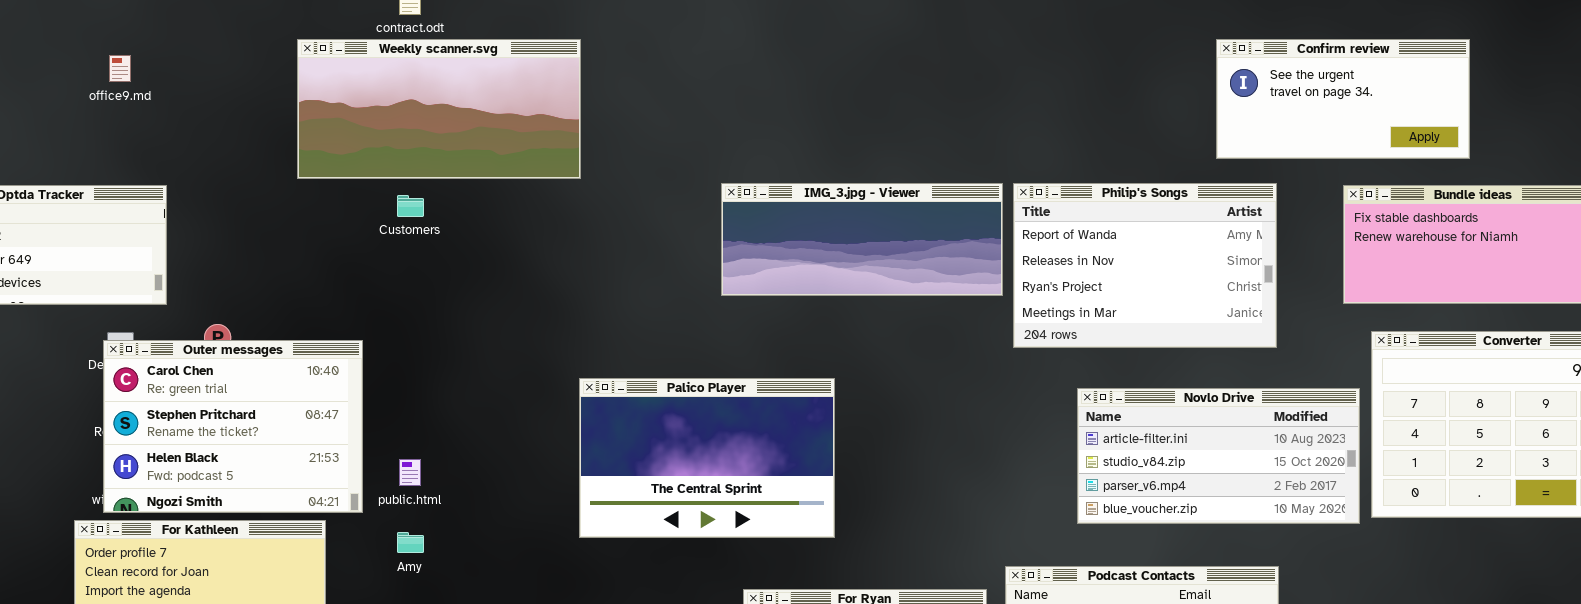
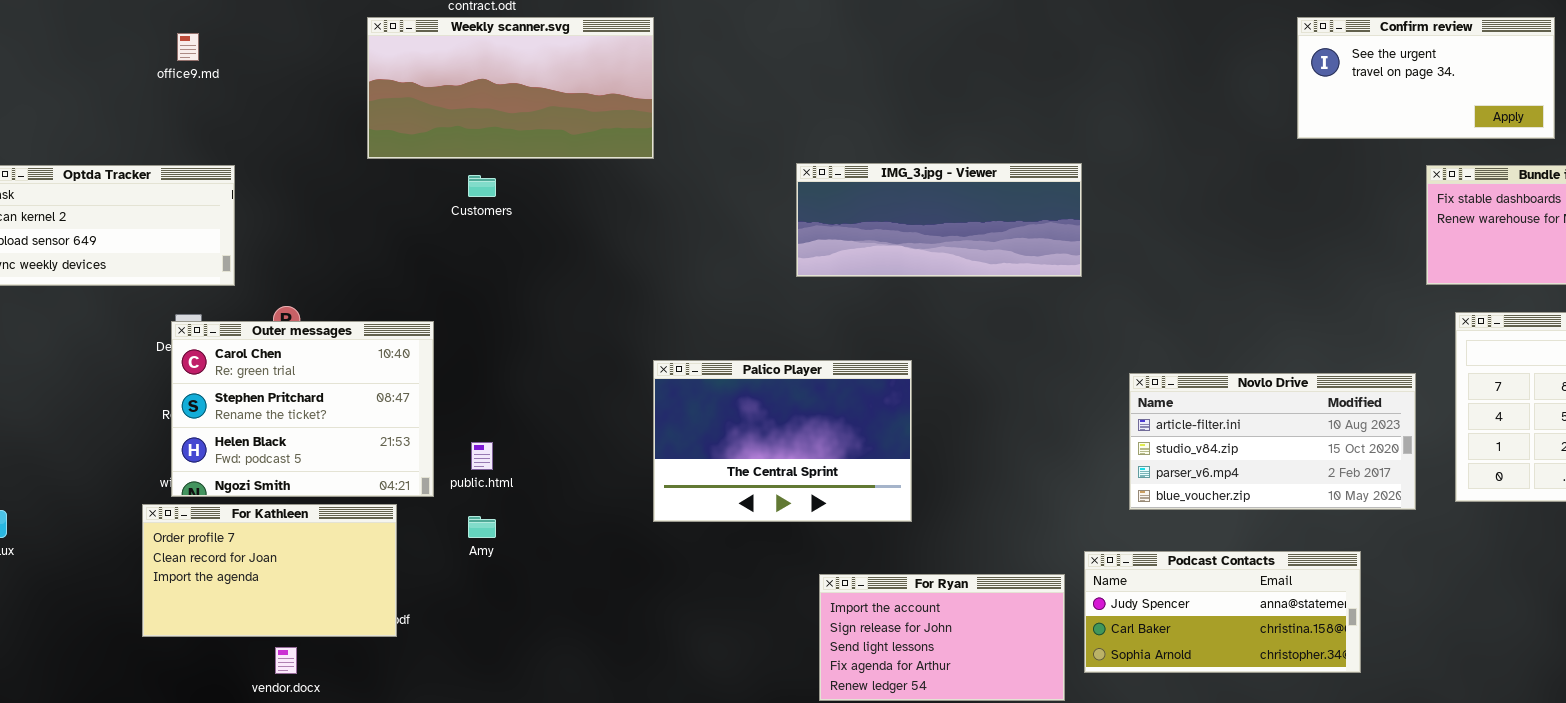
Philip's Songs: [1013,183,1277,348] -> none, closed
Novlo Drive: [1077,388,1360,524] -> [1129,373,1416,510], moved

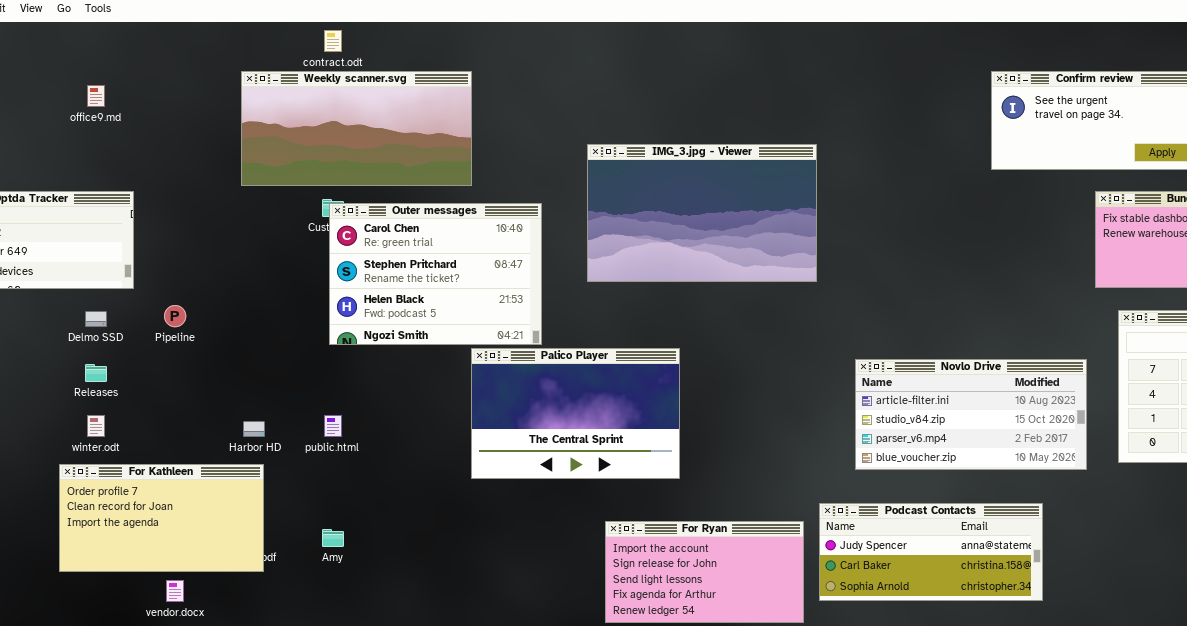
IMG_3.jpg - Viewer: [796,163,1082,277] -> [587,144,817,282], resized
Outer messages: [171,321,434,497] -> [329,203,542,345], moved
Amy: [468,516,496,538] -> [322,529,344,547], moved

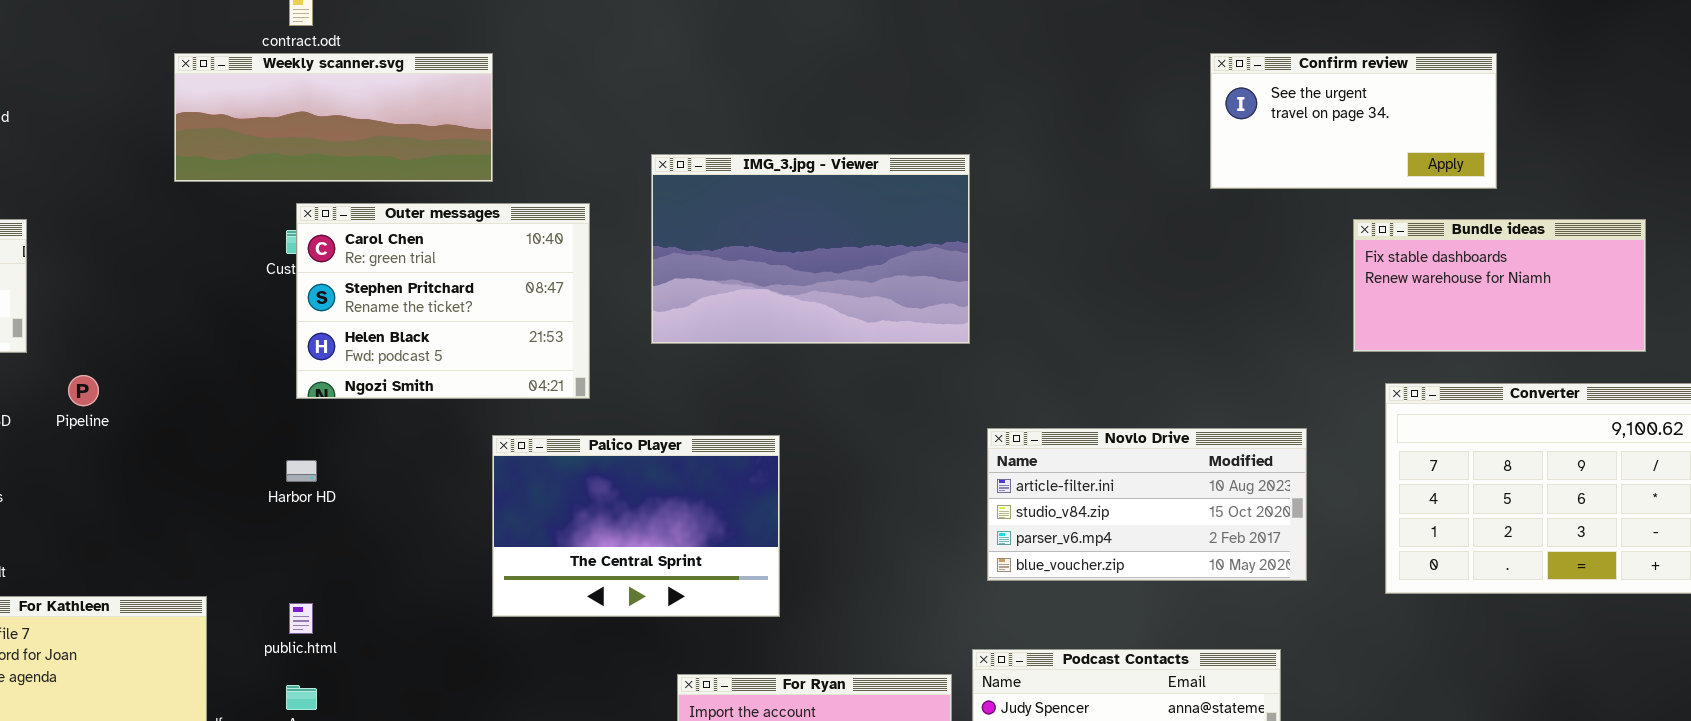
Weekly scanner.svg: [241,71,472,186] -> [174,53,493,182], resized
Outer messages: [329,203,542,345] -> [296,203,590,399], moved
Novlo Drive: [855,359,1087,470] -> [987,428,1307,581], moved
public.html: [324,415,342,437] -> [289,603,313,634], moved
Harbor HD: [243,421,265,437] -> [286,460,317,482], moved

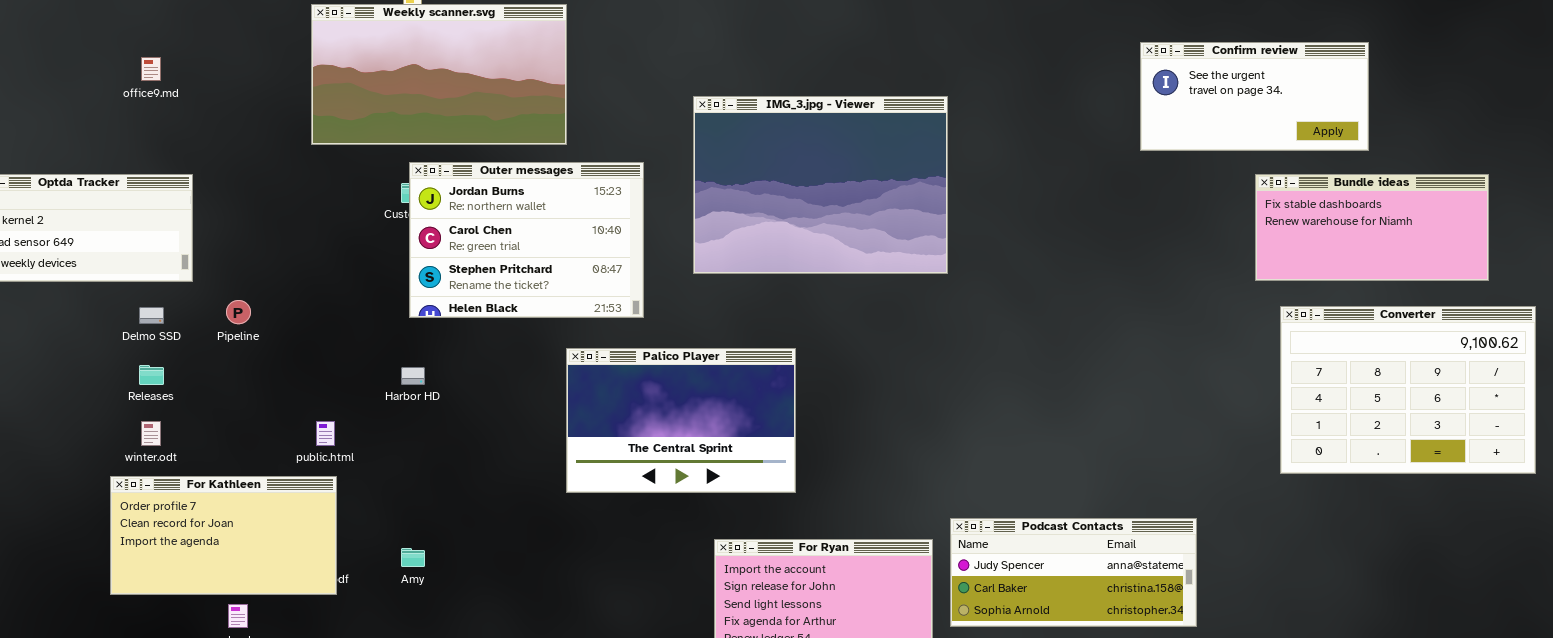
Weekly scanner.svg: [174,53,493,182] -> [311,4,567,145], resized
IMG_3.jpg - Viewer: [651,154,970,344] -> [693,96,948,274], resized
Outer messages: [296,203,590,399] -> [409,162,644,318], scrolled up 1 row
Novlo Drive: [987,428,1307,581] -> none, closed
public.html: [289,603,313,634] -> [316,421,335,446], moved

